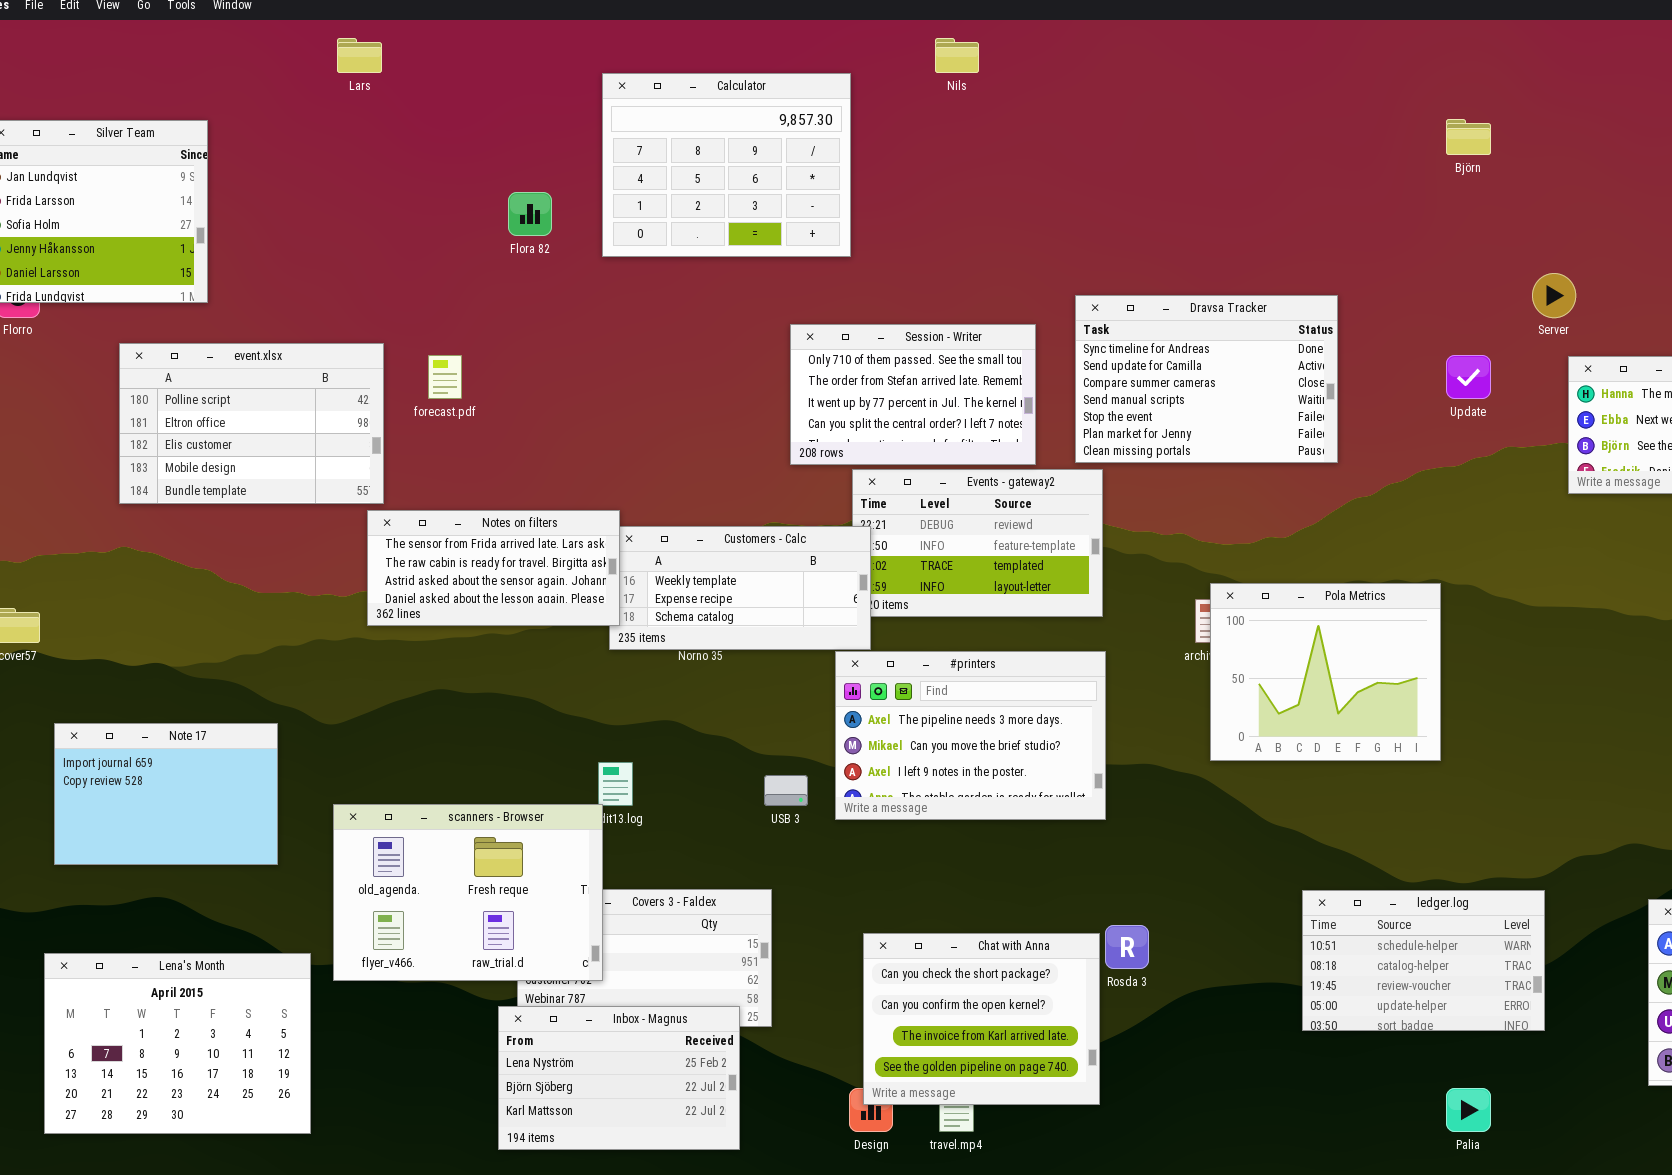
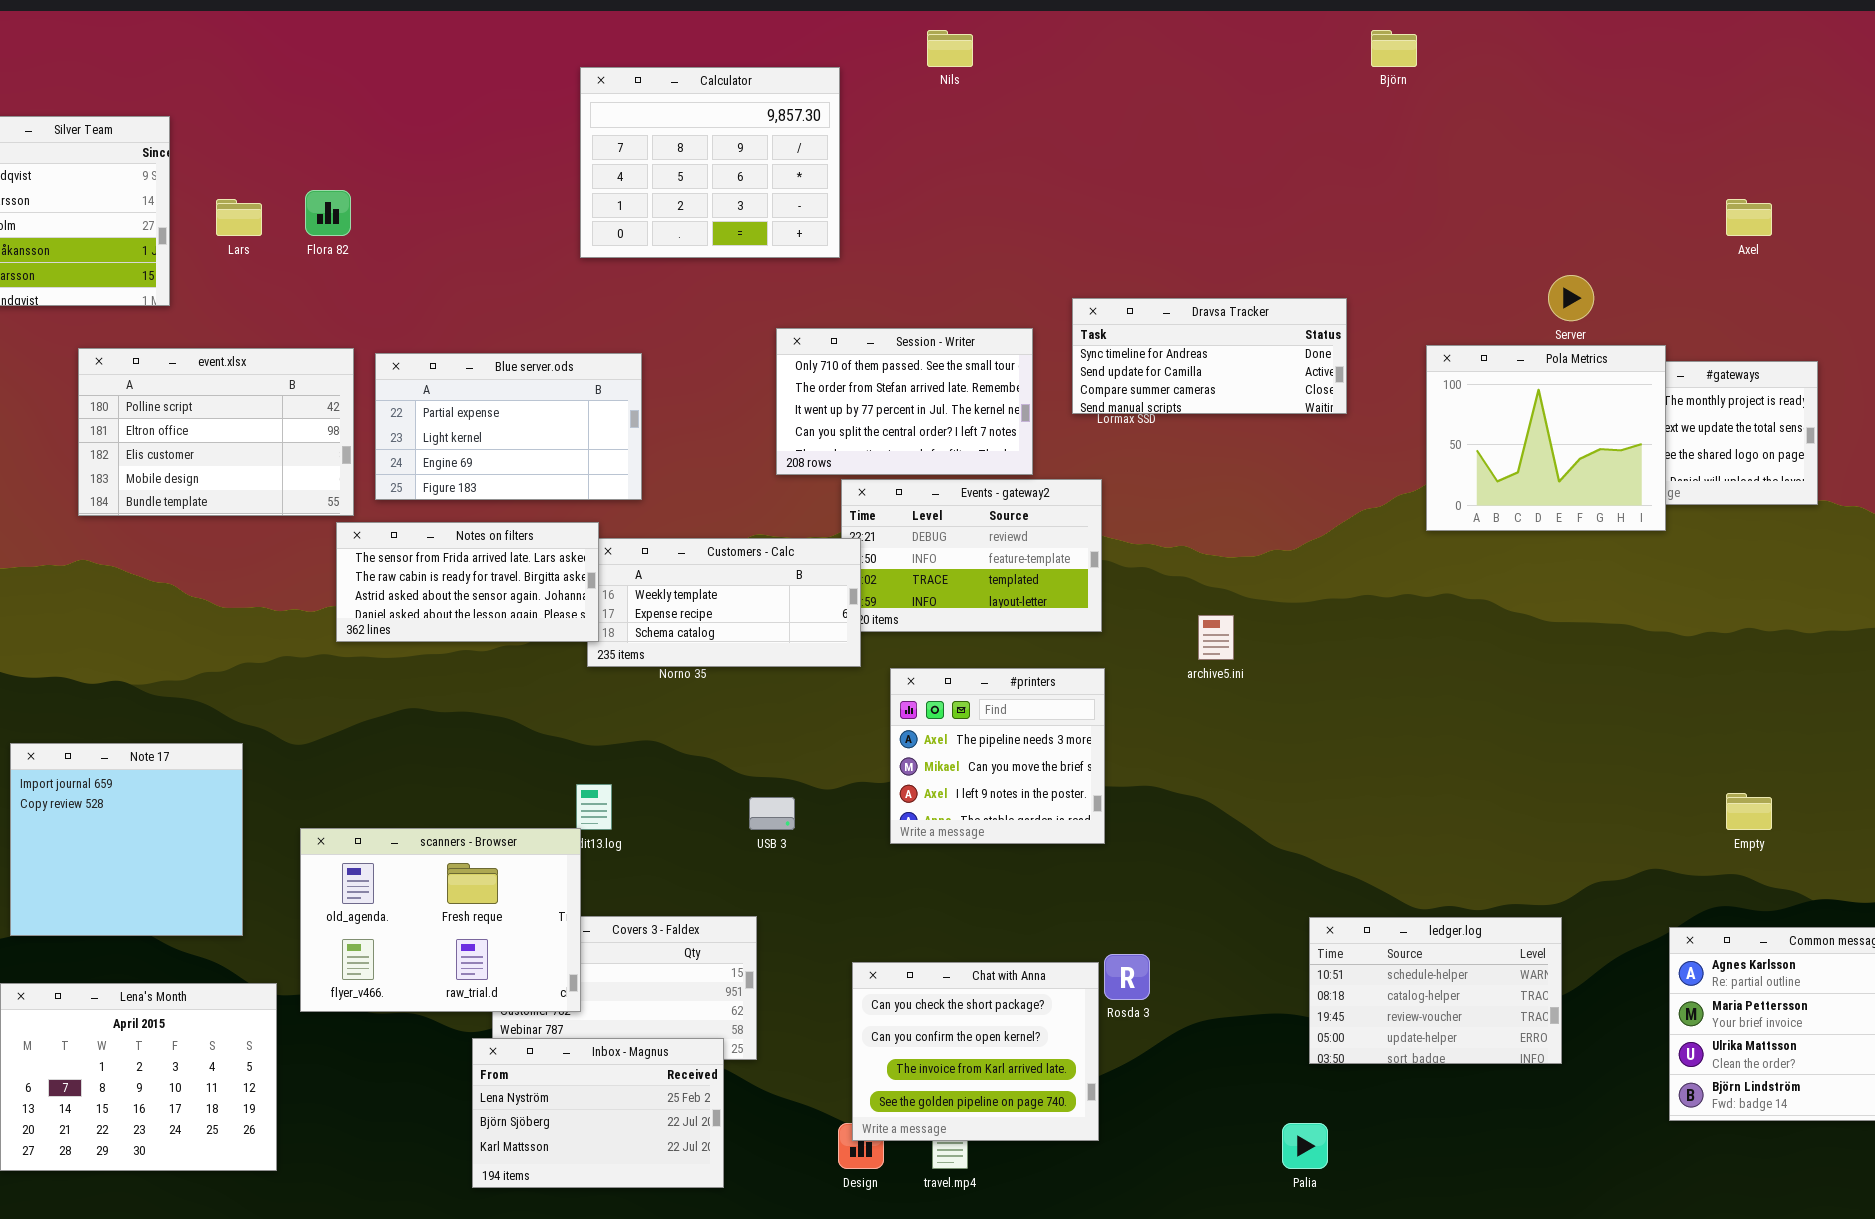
Lars: [337,38,382,73] -> [216,199,262,236], moved
Björn: [1446,119,1491,155] -> [1371,30,1417,67], moved
Flora 82: [508,192,552,236] -> [305,190,351,236], moved
Dravsa Tracker: [1075,295,1338,463] -> [1072,298,1347,414], resized
Blue server.ods: none -> [375,353,642,500], opened
Pola Metrics: [1210,583,1441,761] -> [1426,345,1666,531], moved
#printers: [835,651,1106,820] -> [890,668,1105,844], resized
Note 17: [54,723,278,865] -> [10,743,243,936], resized
Palia: [1446,1088,1491,1132] -> [1282,1123,1328,1169], moved

